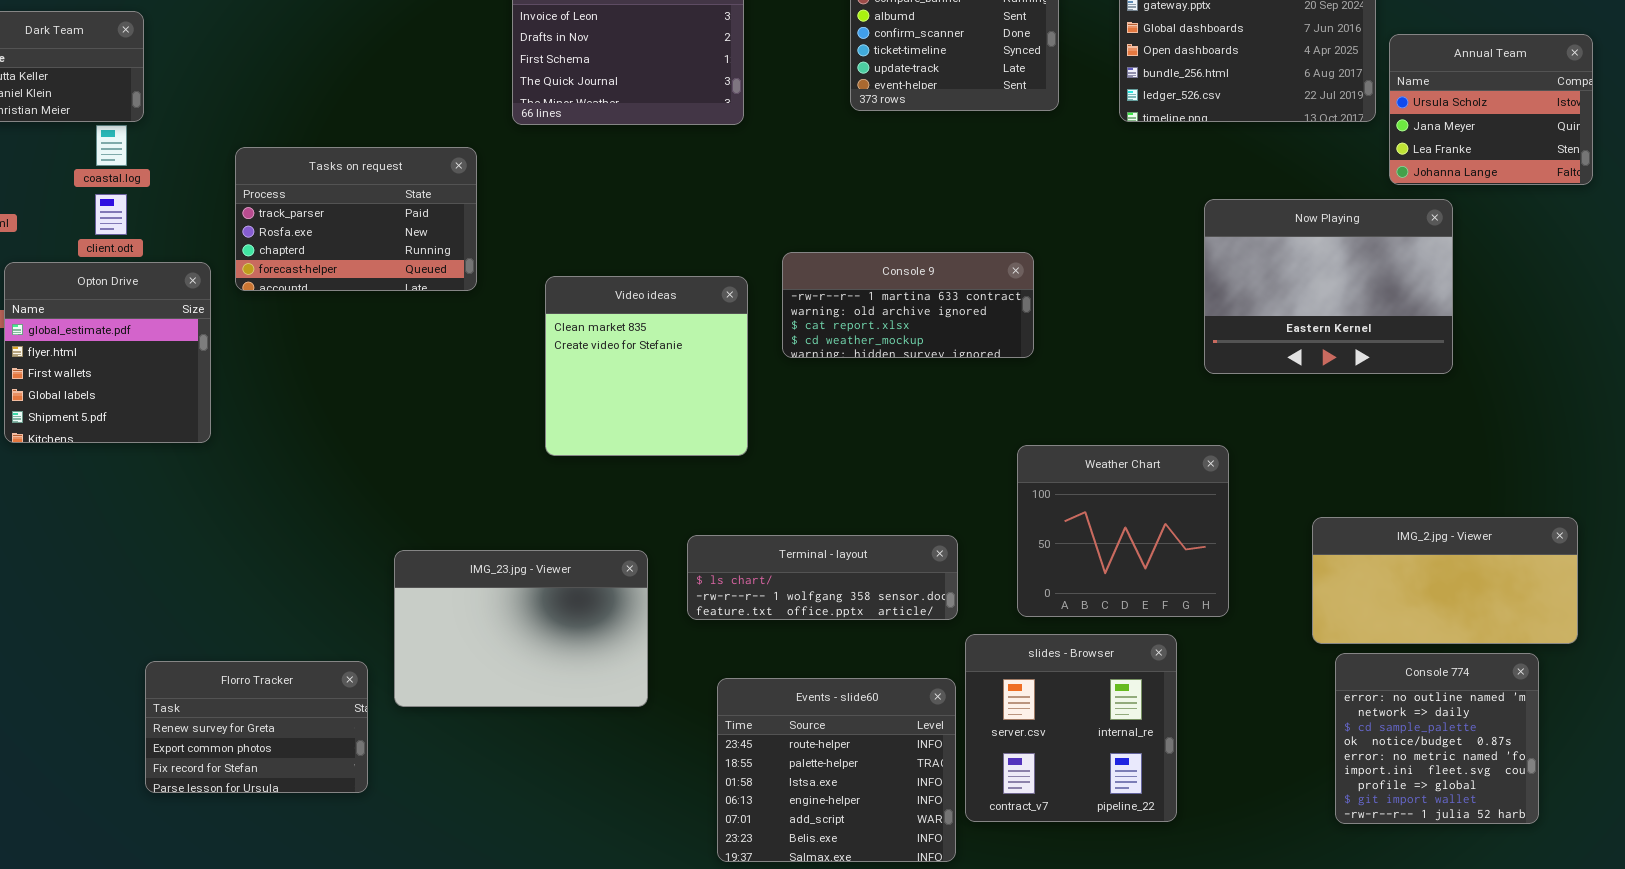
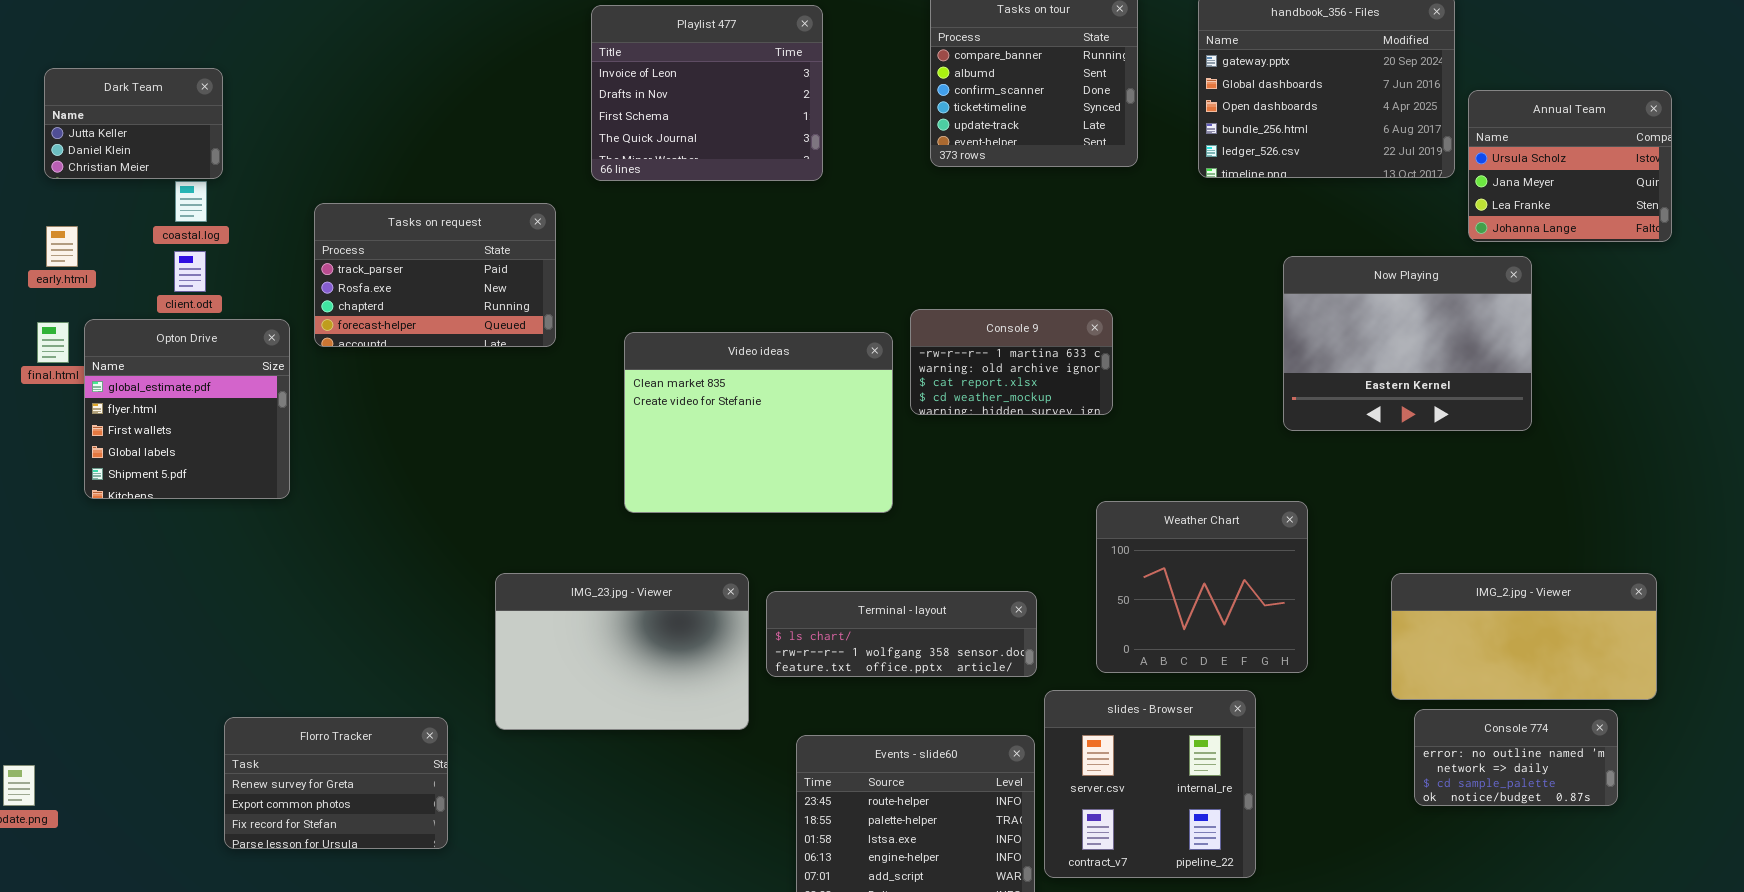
Console 9: [782,252,1034,358] -> [910,309,1113,415], resized
Video ideas: [545,276,748,456] -> [624,332,893,513], resized
IMG_23.jpg - Viewer: [394,550,648,707] -> [495,573,749,730], moved
Console 774: [1335,653,1539,824] -> [1414,709,1618,806], resized

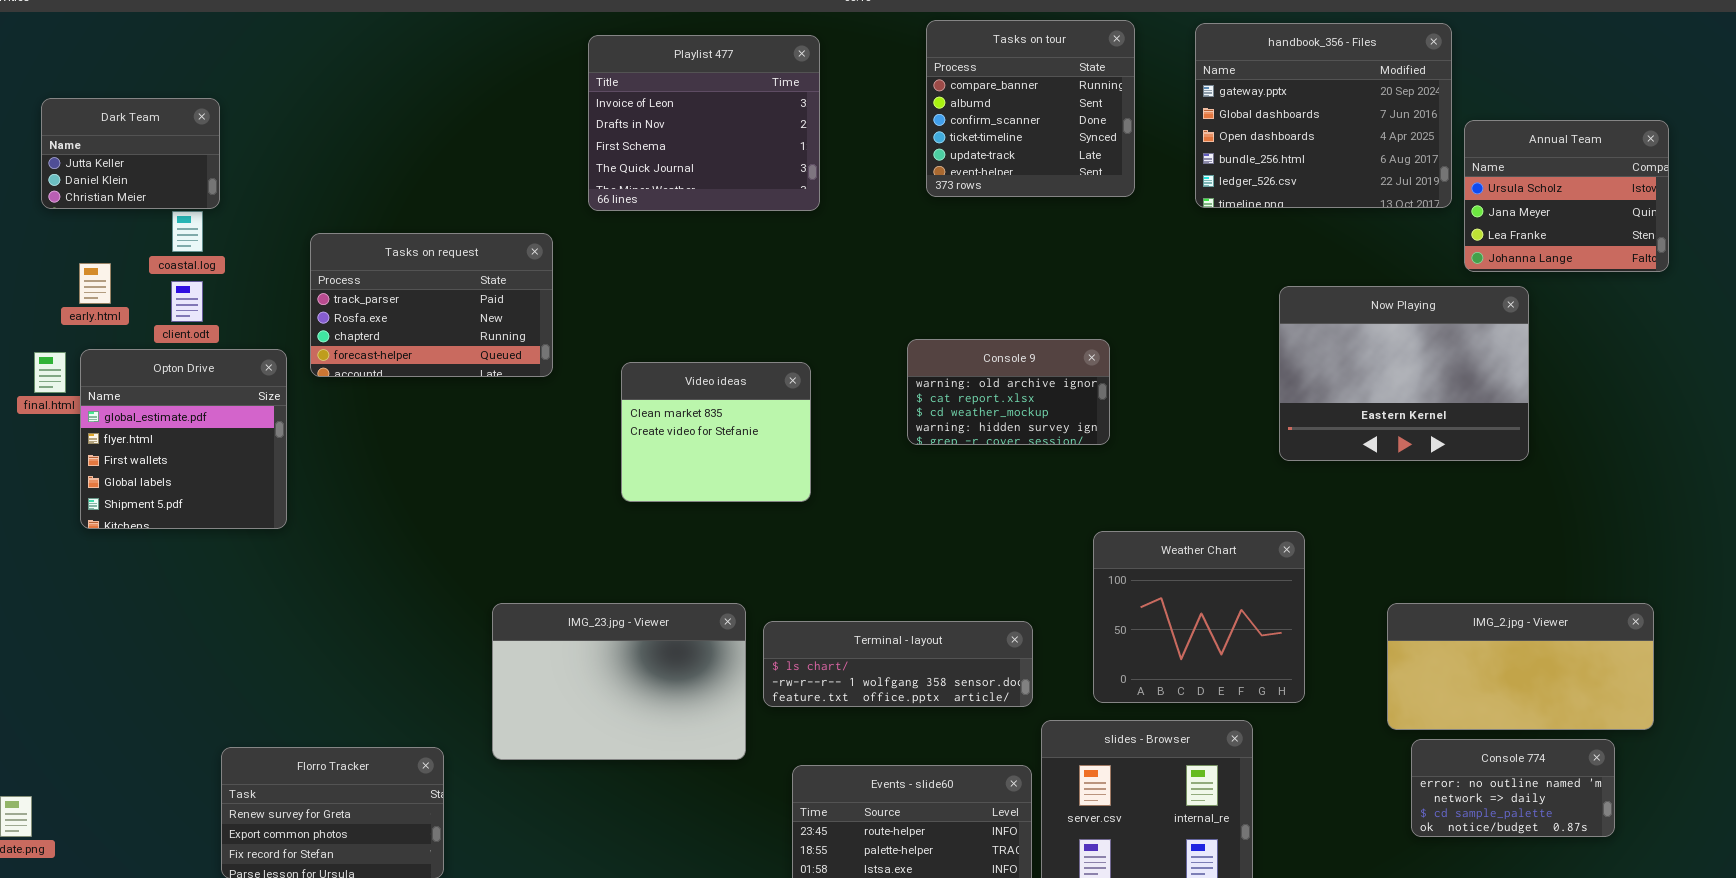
early.html: [46,226,78,267] -> [79,263,111,304], moved
Console 9: [910,309,1113,415] -> [907,339,1110,445], scrolled down 1 row
Video ideas: [624,332,893,513] -> [621,362,811,502], resized

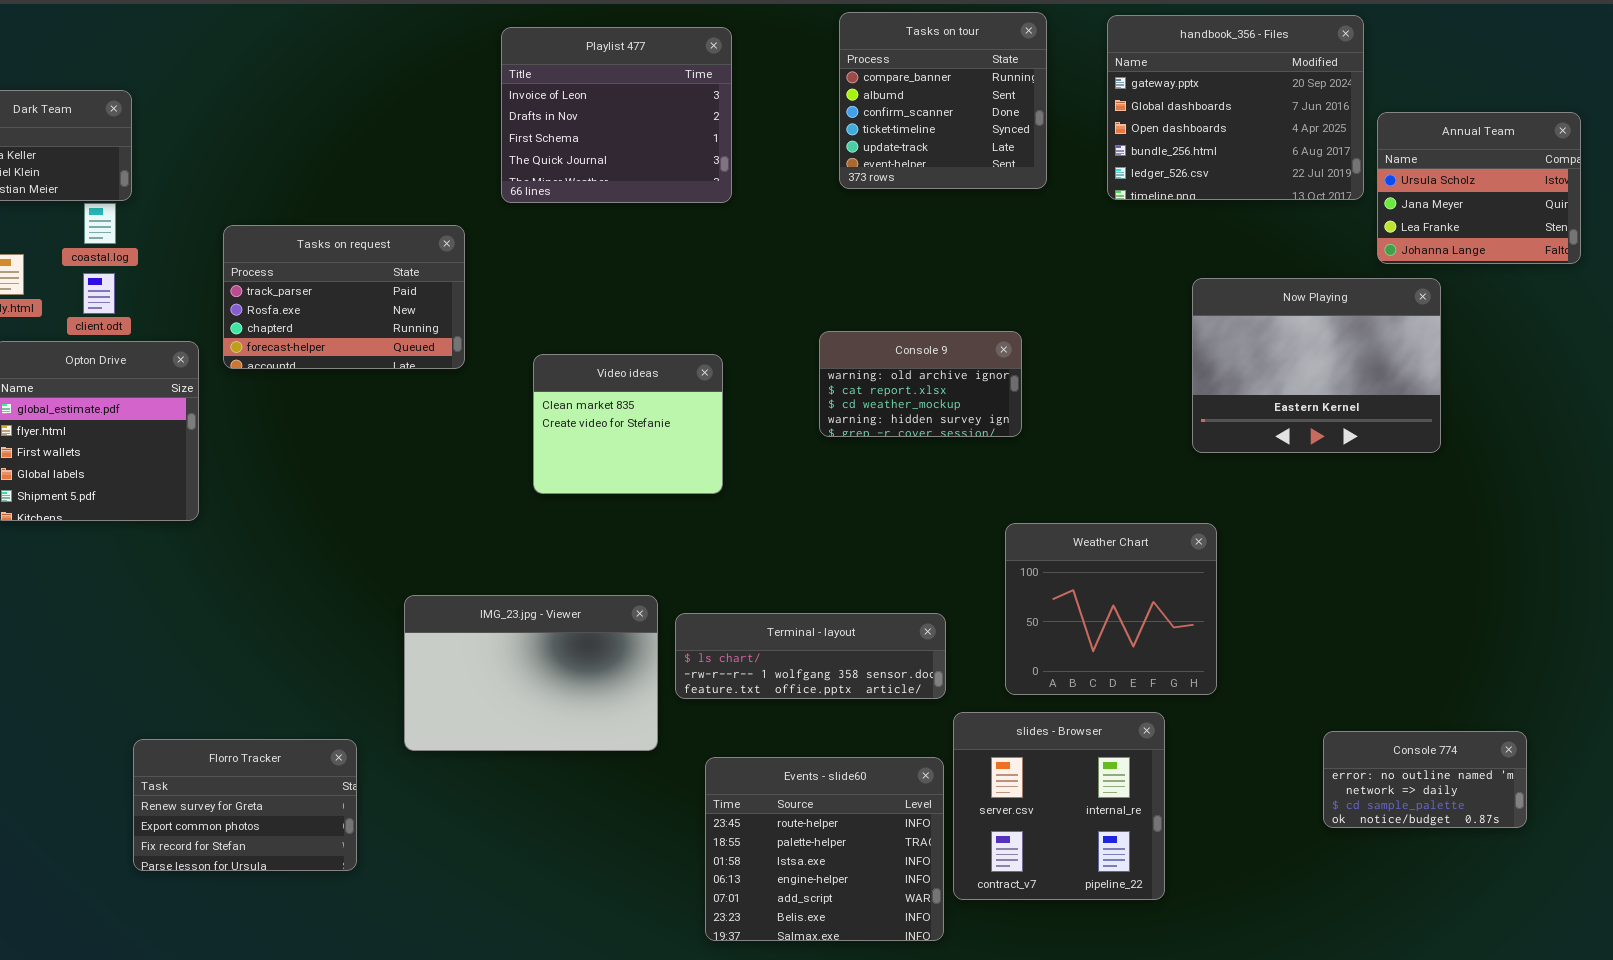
IMG_2.jpg - Viewer: [1387,603,1654,730] -> none, closed

